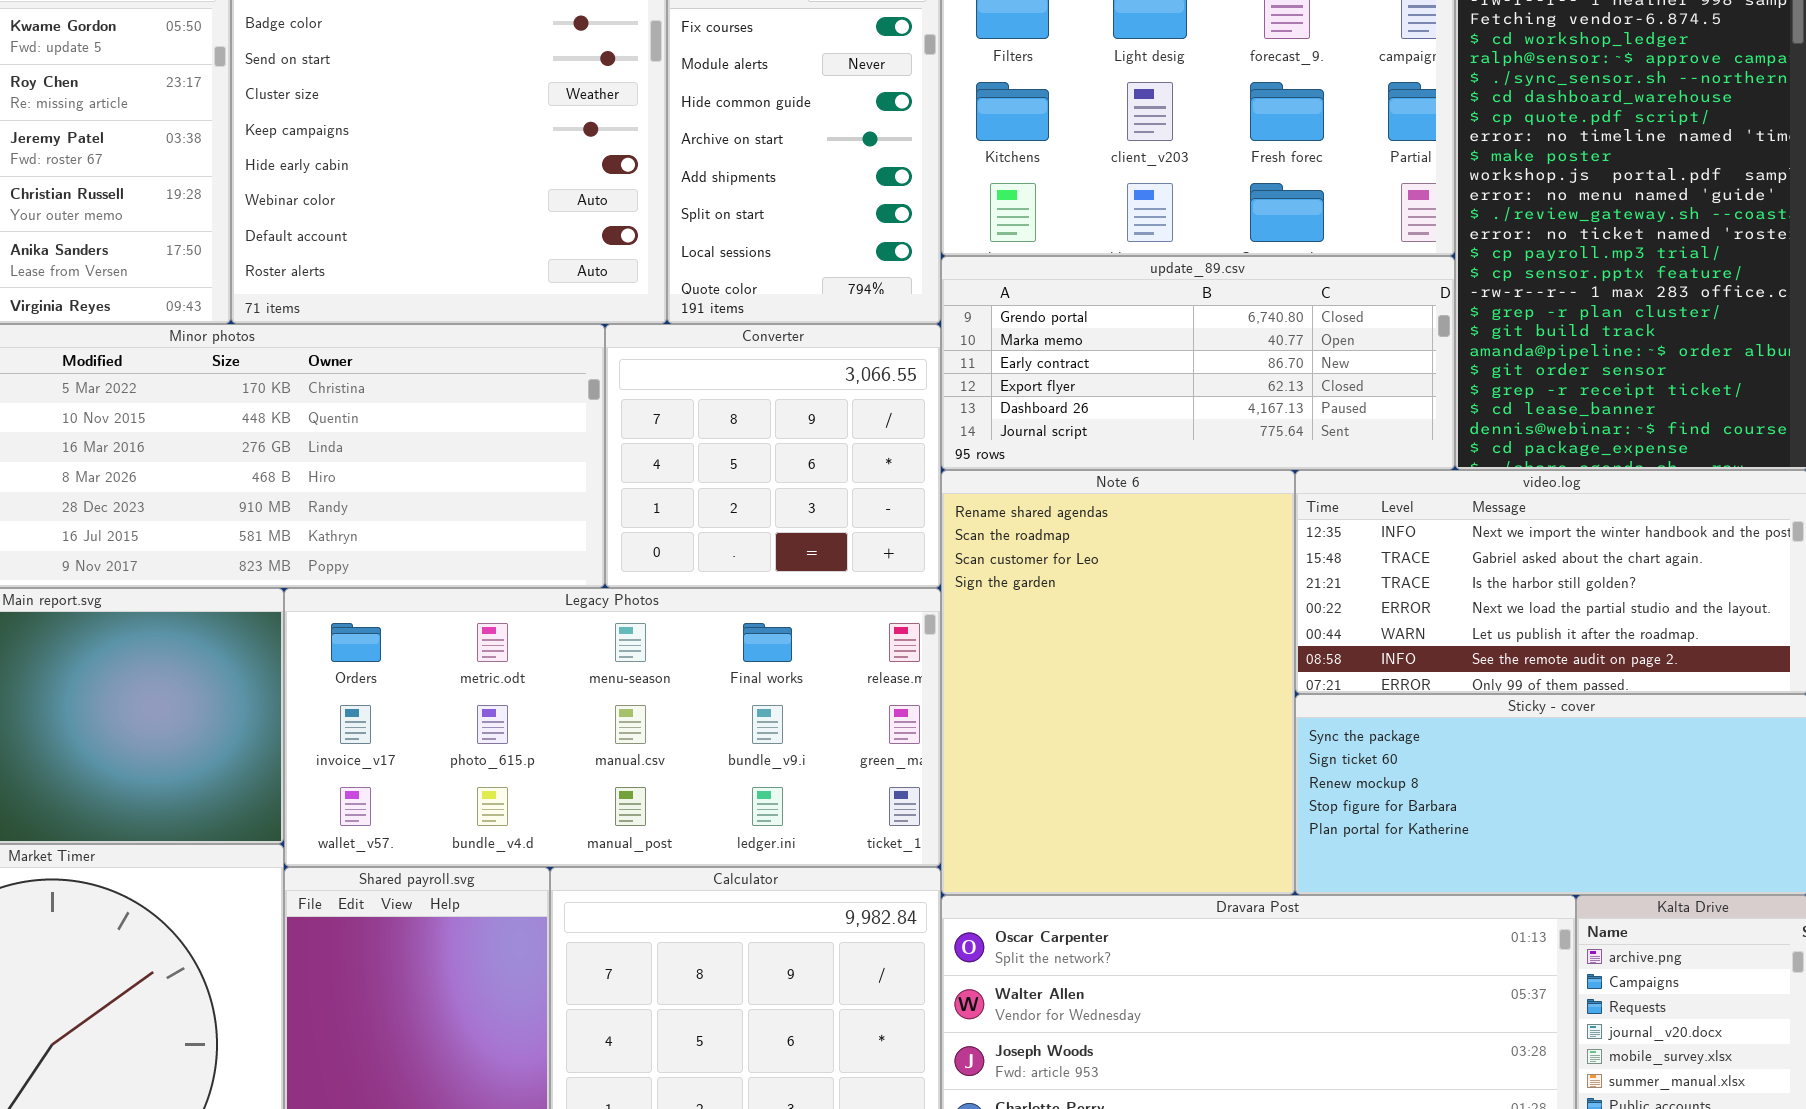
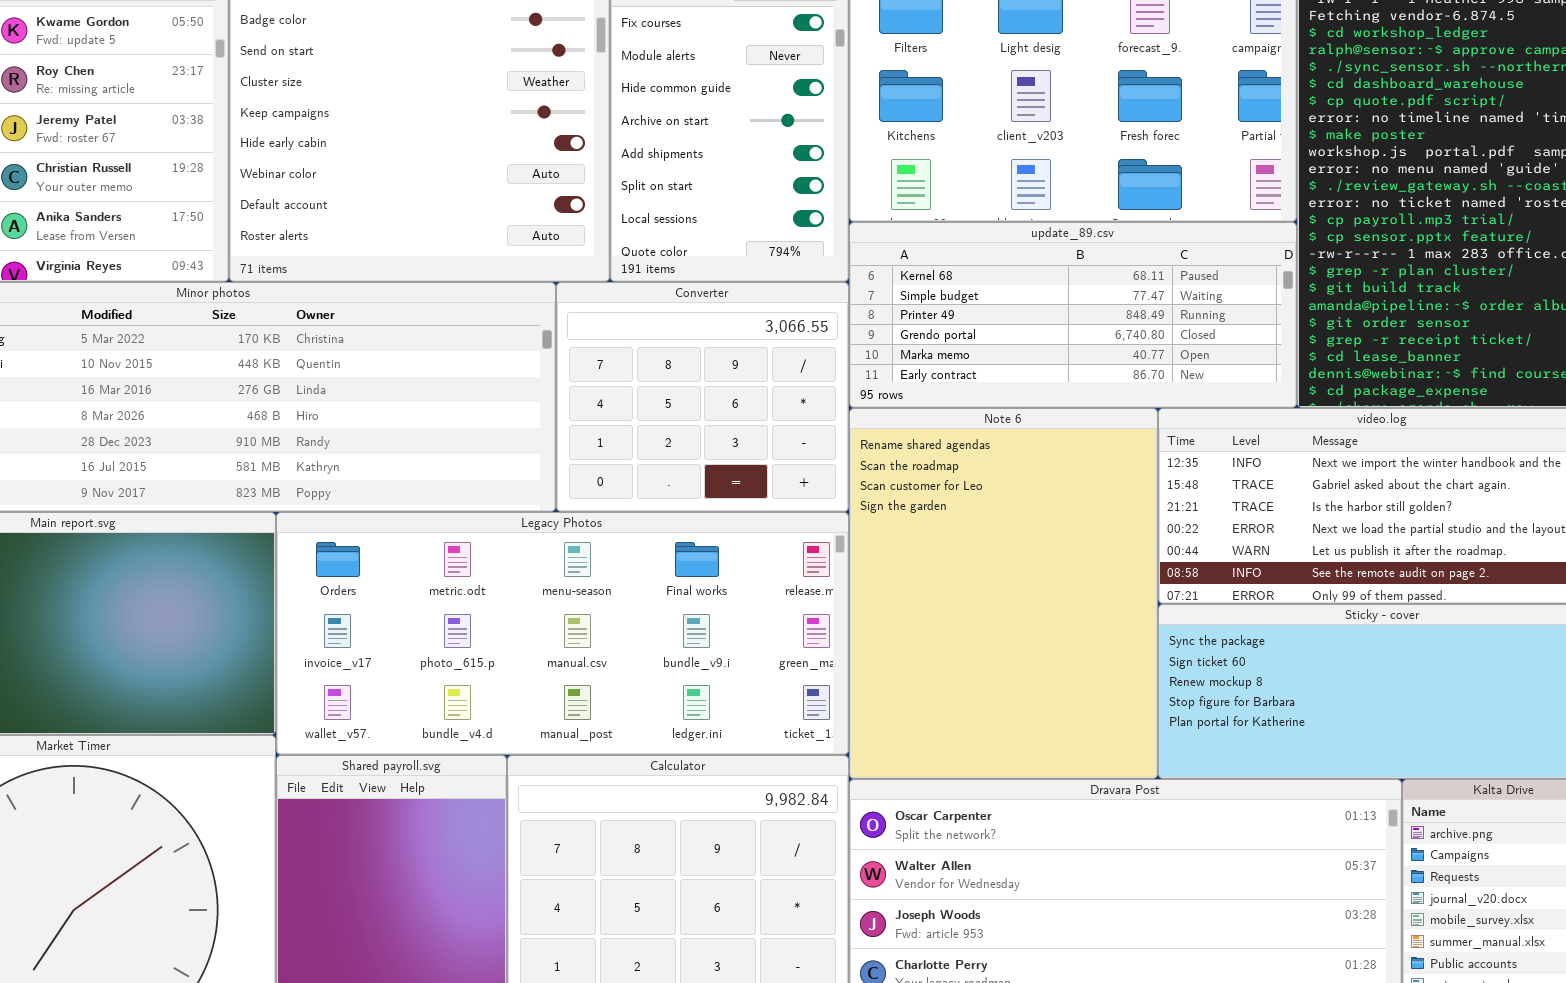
update_89.csv: [941,256,1455,470] -> [849,222,1297,408], scrolled up 3 rows

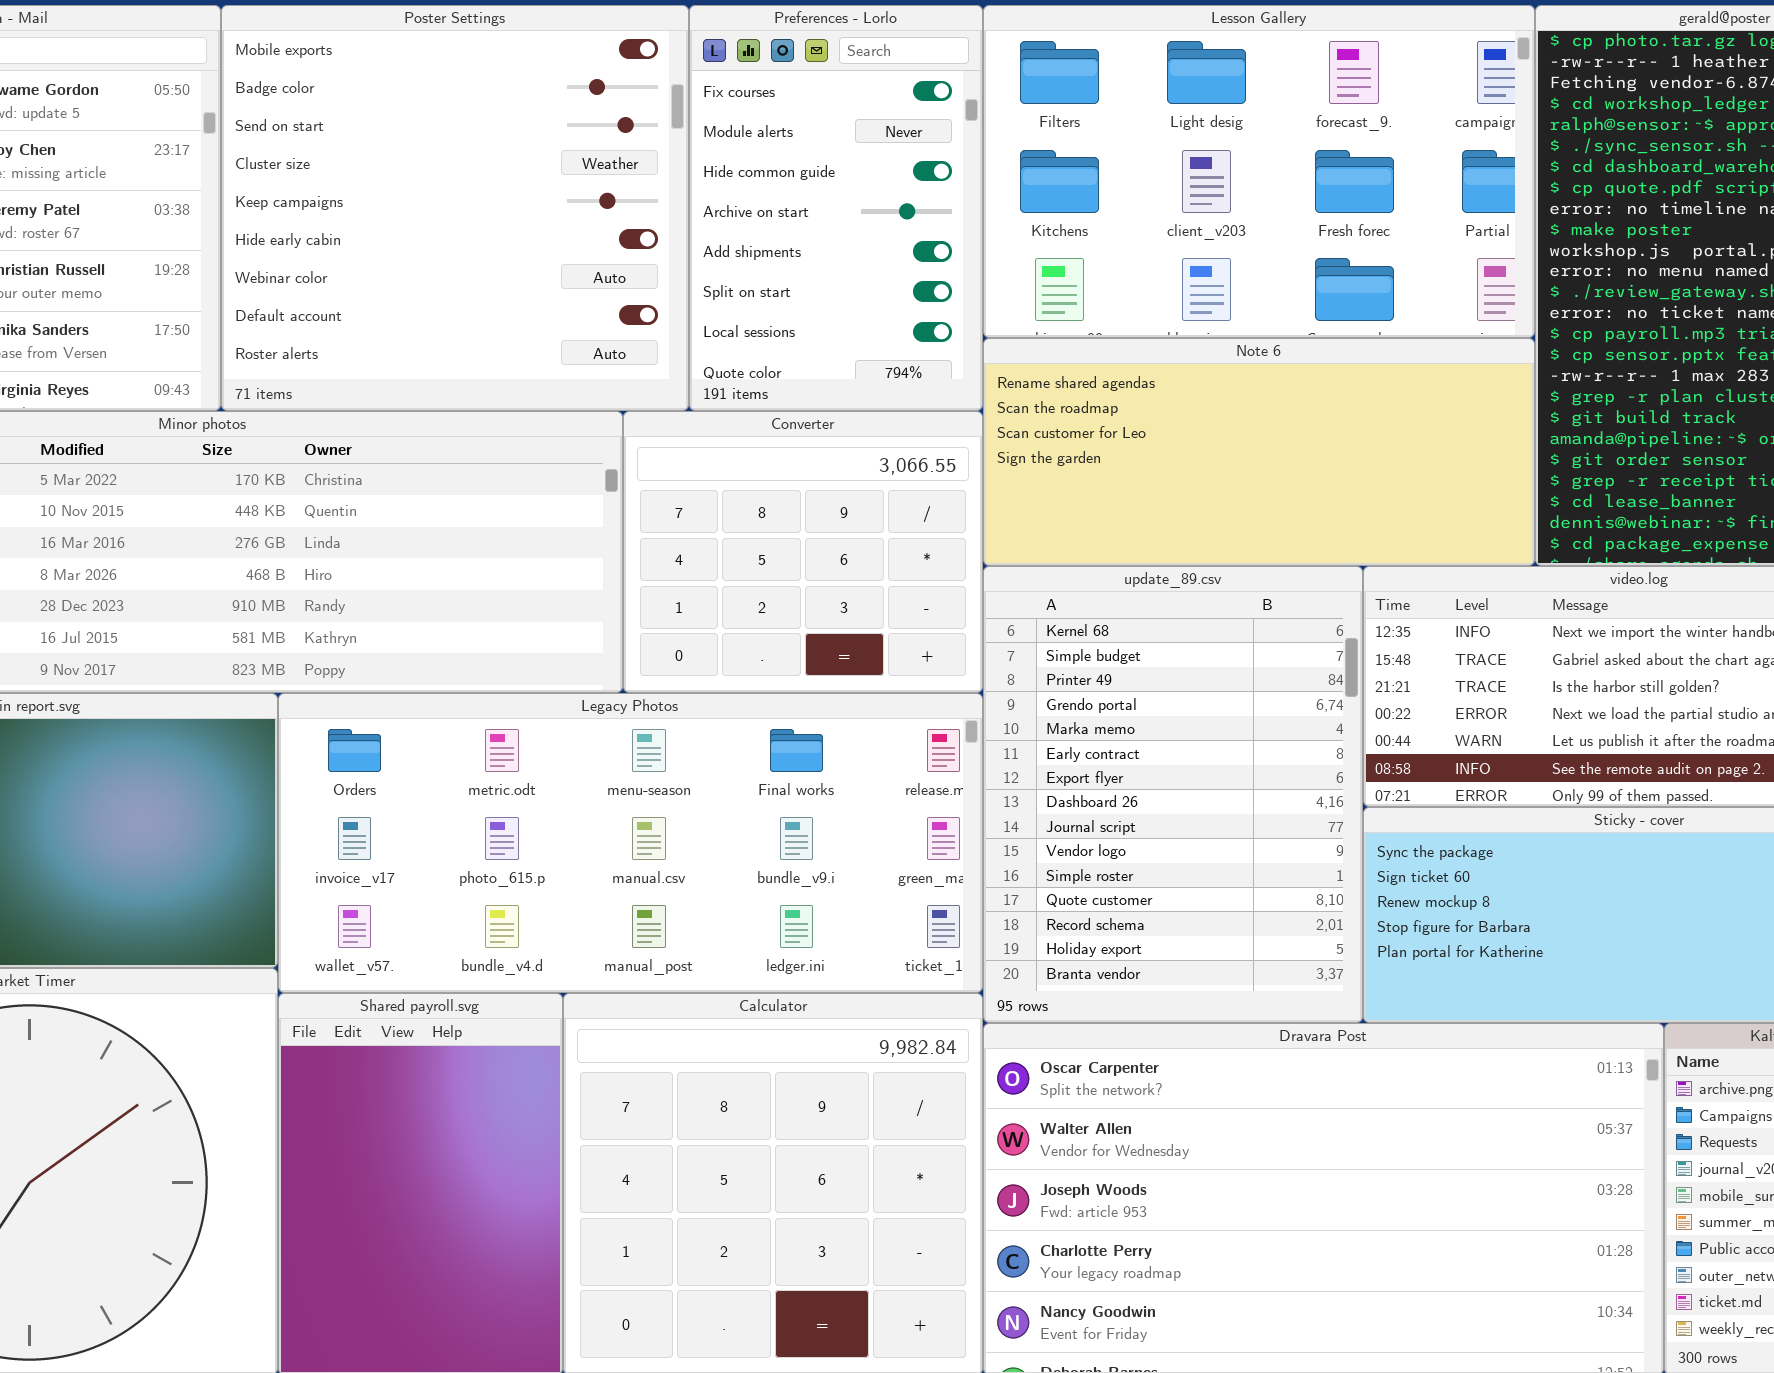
update_89.csv: [849,222,1297,408] -> [983,566,1363,1023], moved, resized
Note 6: [849,408,1158,779] -> [983,338,1535,566], moved, resized

